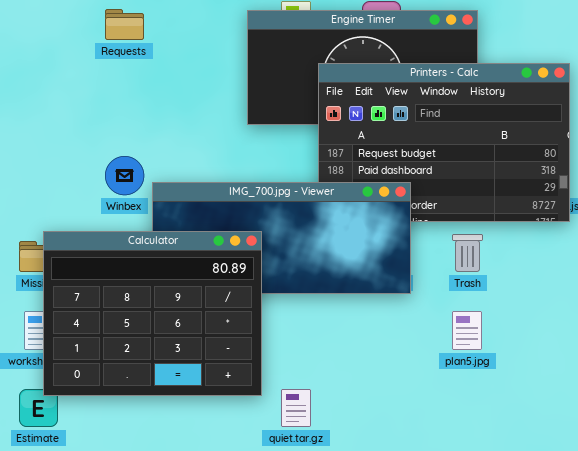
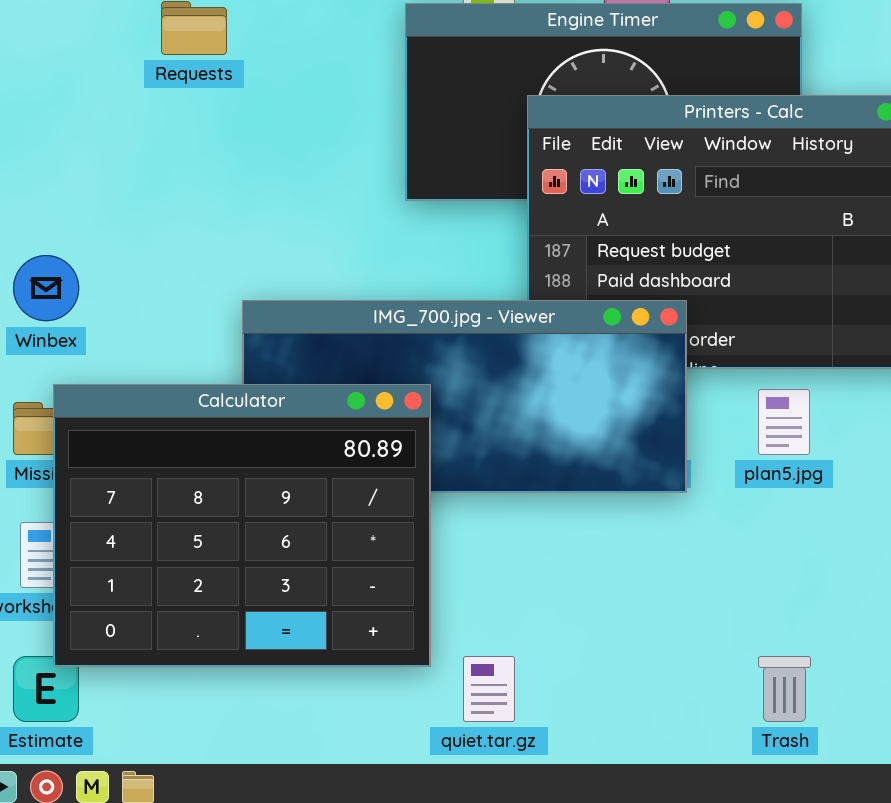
Winbex: [105,156,144,195] -> [13,255,79,321], moved
Trash: [452,234,483,272] -> [758,656,811,722], moved
plan5.jpg: [452,311,482,350] -> [758,389,810,455], moved

